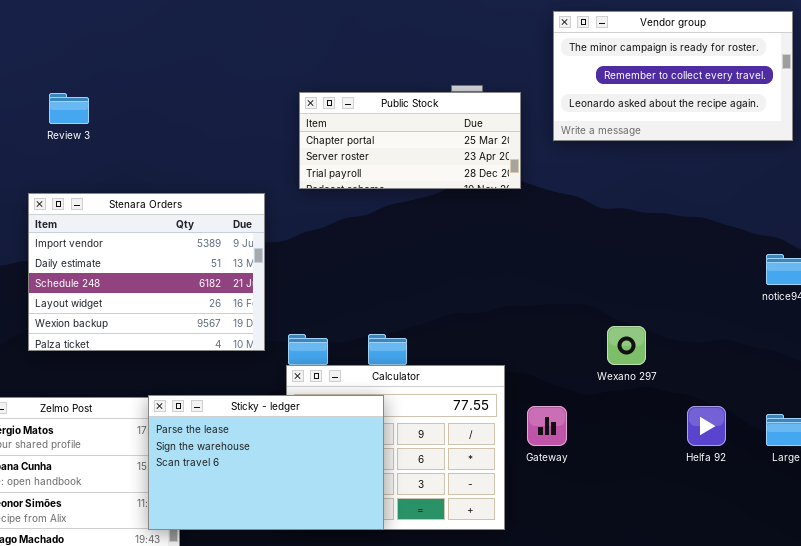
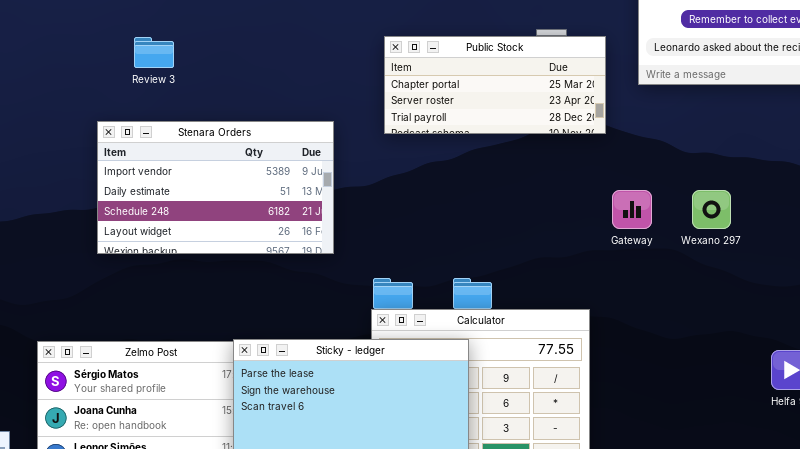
Stenara Orders: [28,193,265,351] -> [97,121,334,254], moved, resized
Wexano 297: [607,326,646,365] -> [692,190,731,229], moved
Gateway: [527,406,567,446] -> [612,190,652,229], moved

